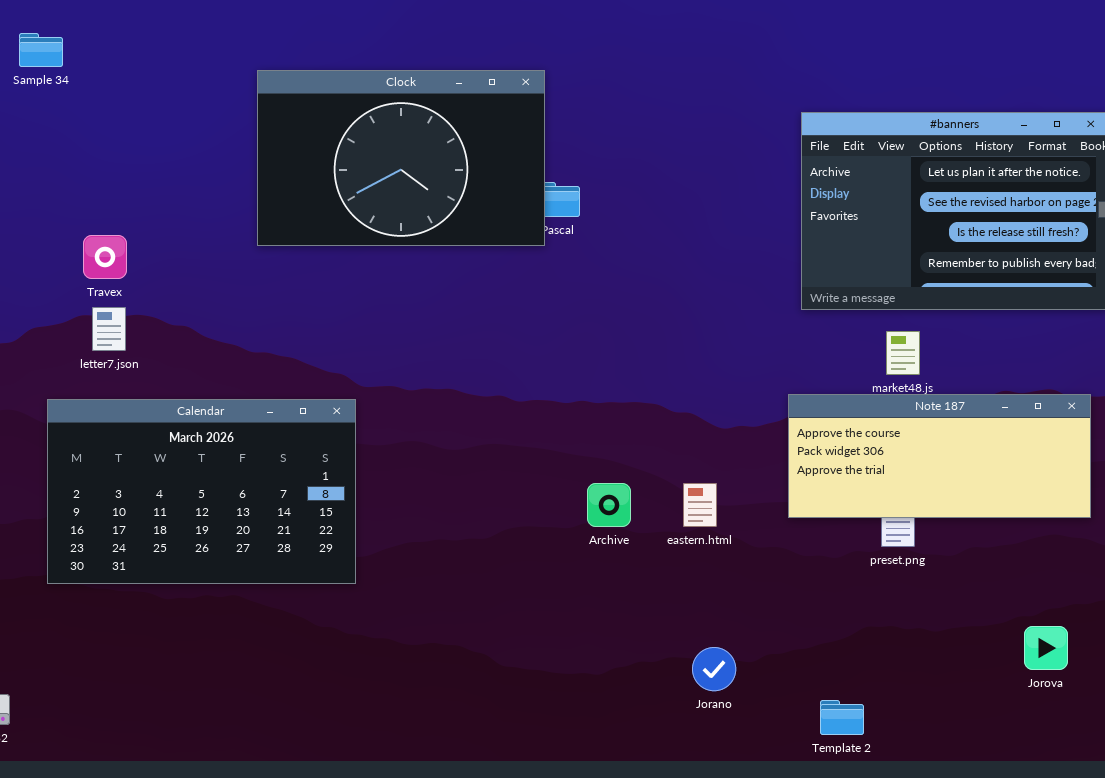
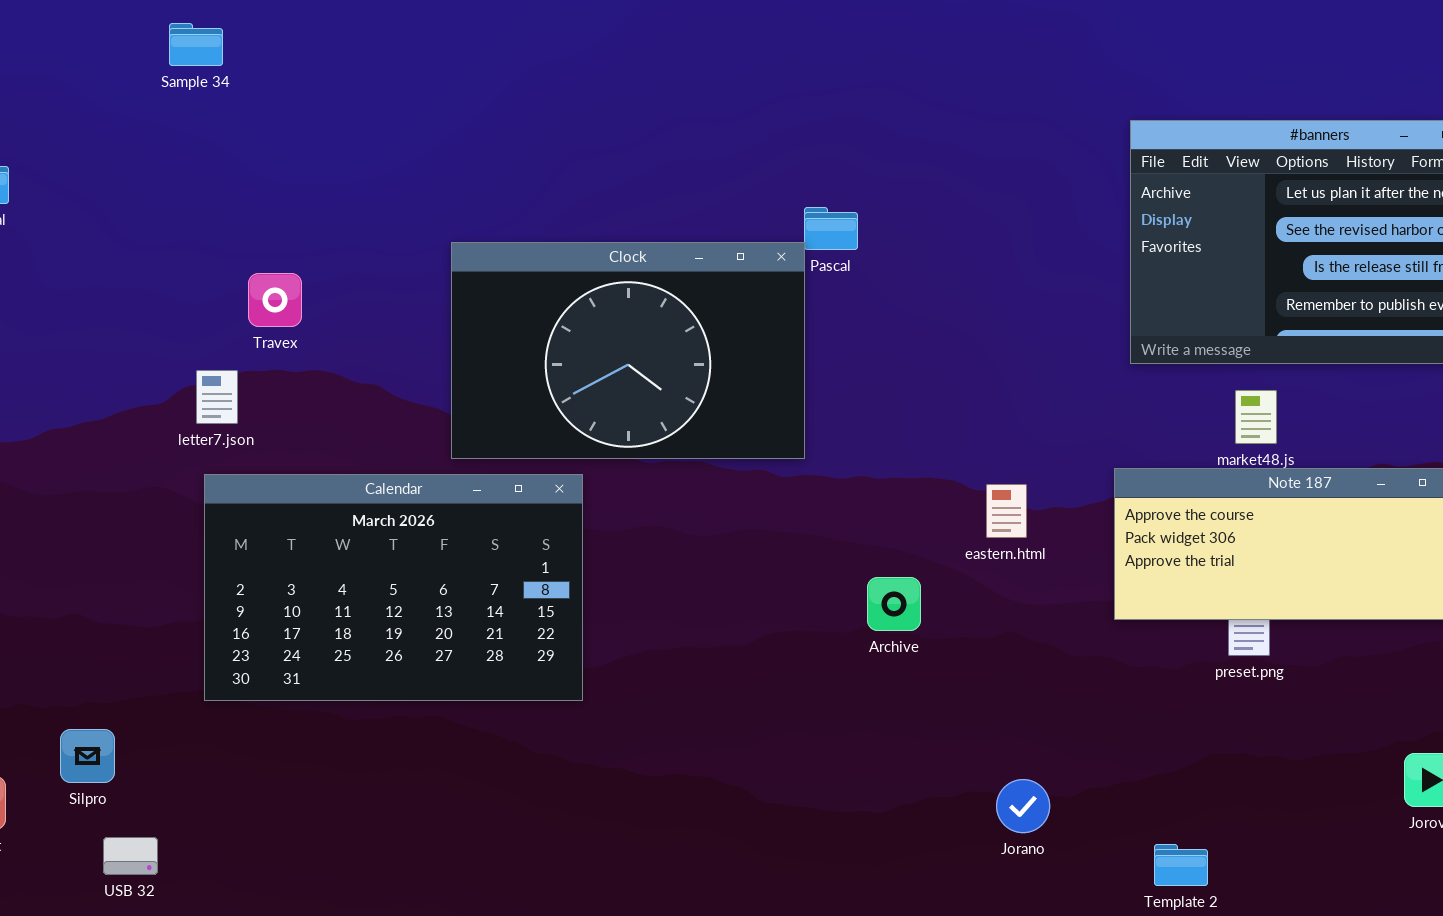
Clock: [257,70,545,246] -> [451,242,805,459], moved
letter7.json: [92,307,126,351] -> [196,370,238,424], moved
eastern.html: [683,483,717,527] -> [986,484,1027,538], moved

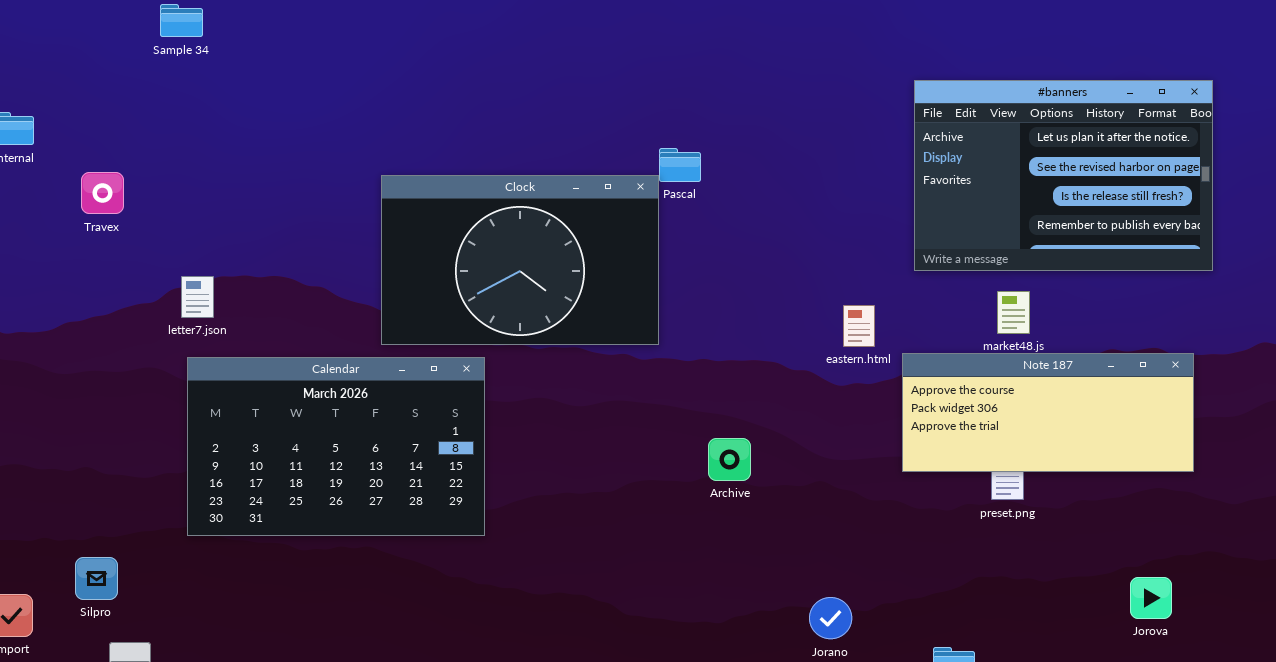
Travex: [248,273,302,327] -> [81,172,124,214], moved
eastern.html: [986,484,1027,538] -> [843,305,875,347], moved

